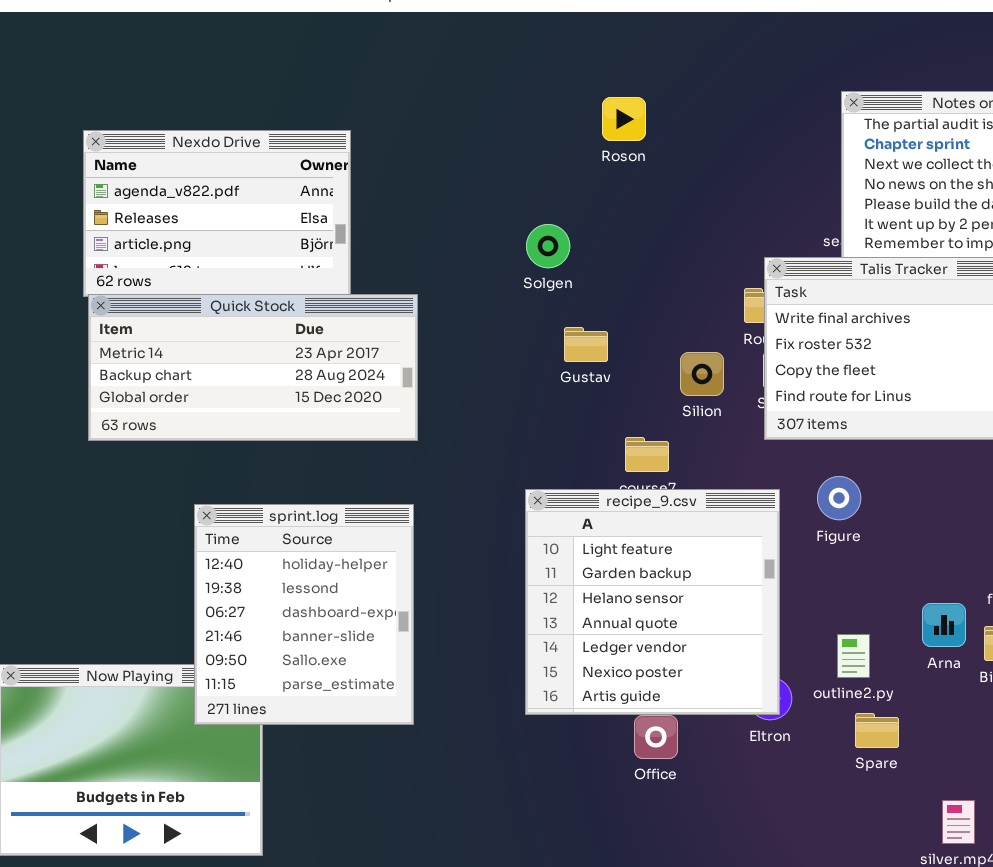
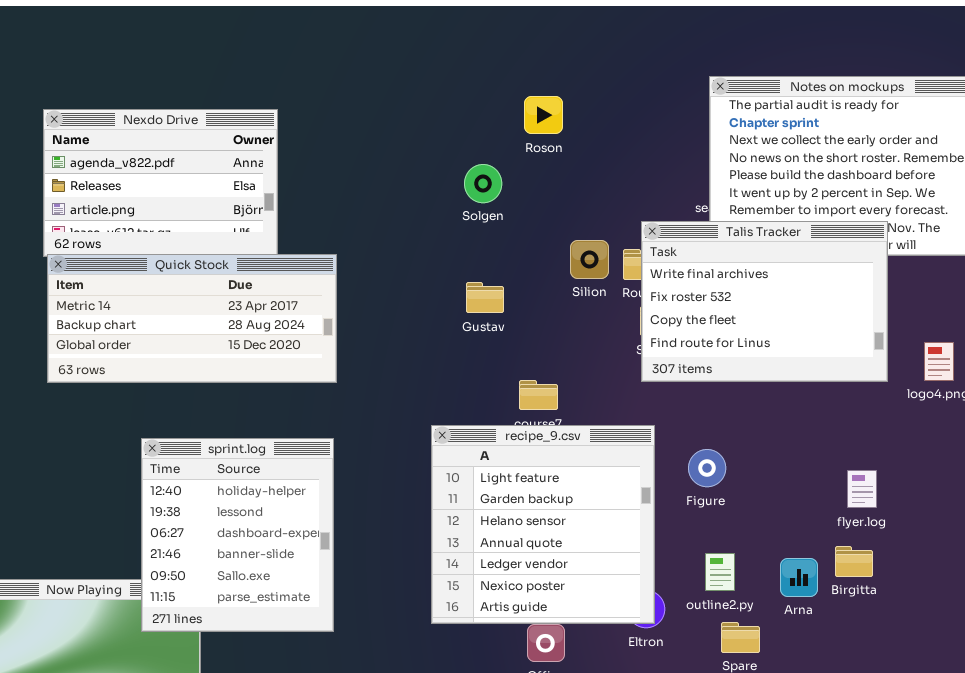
Roson: [602,97,646,141] -> [524,96,563,134], moved
Solgen: [526,224,570,268] -> [464,164,502,203], moved
Silion: [680,352,724,396] -> [570,240,609,279], moved
Figure: [817,476,861,520] -> [688,449,726,487], moved
Arna: [922,603,966,647] -> [780,558,818,597], moved

